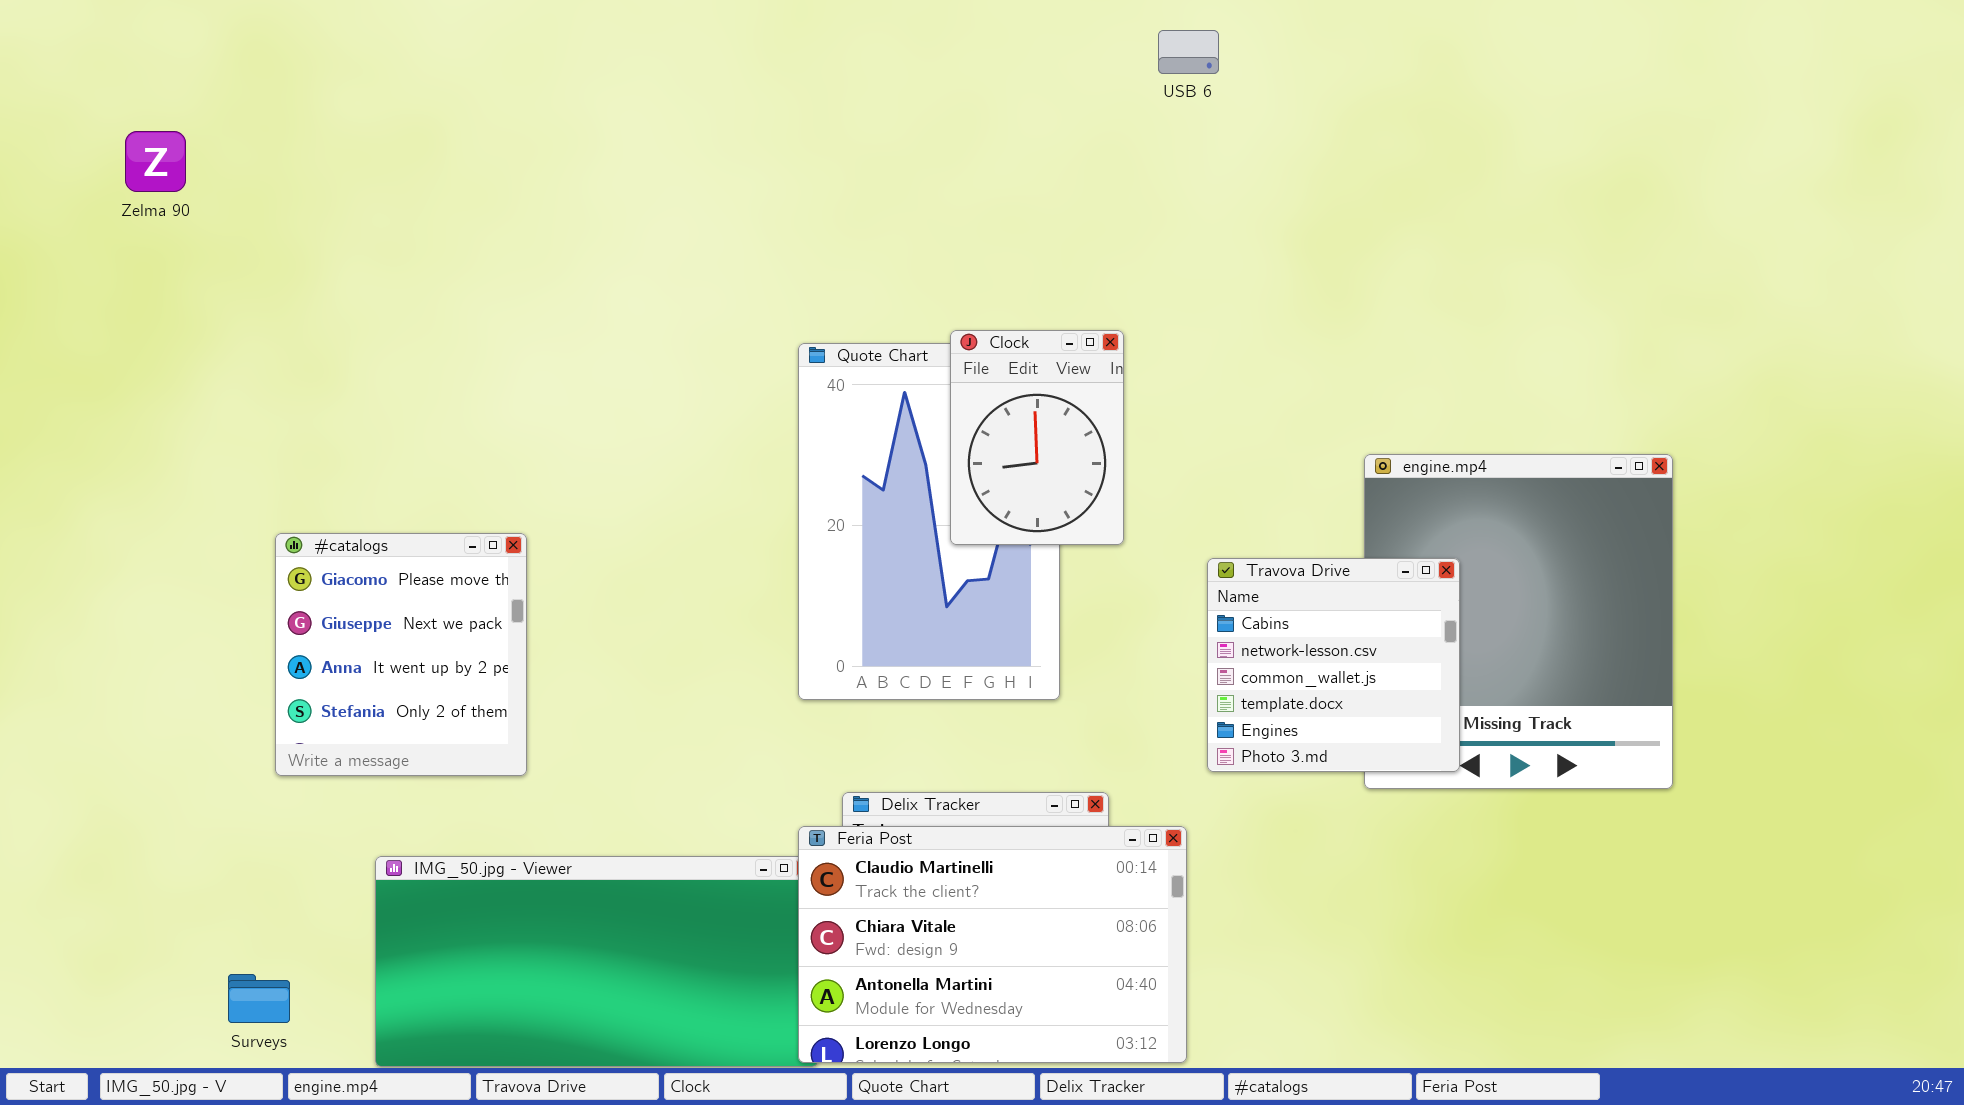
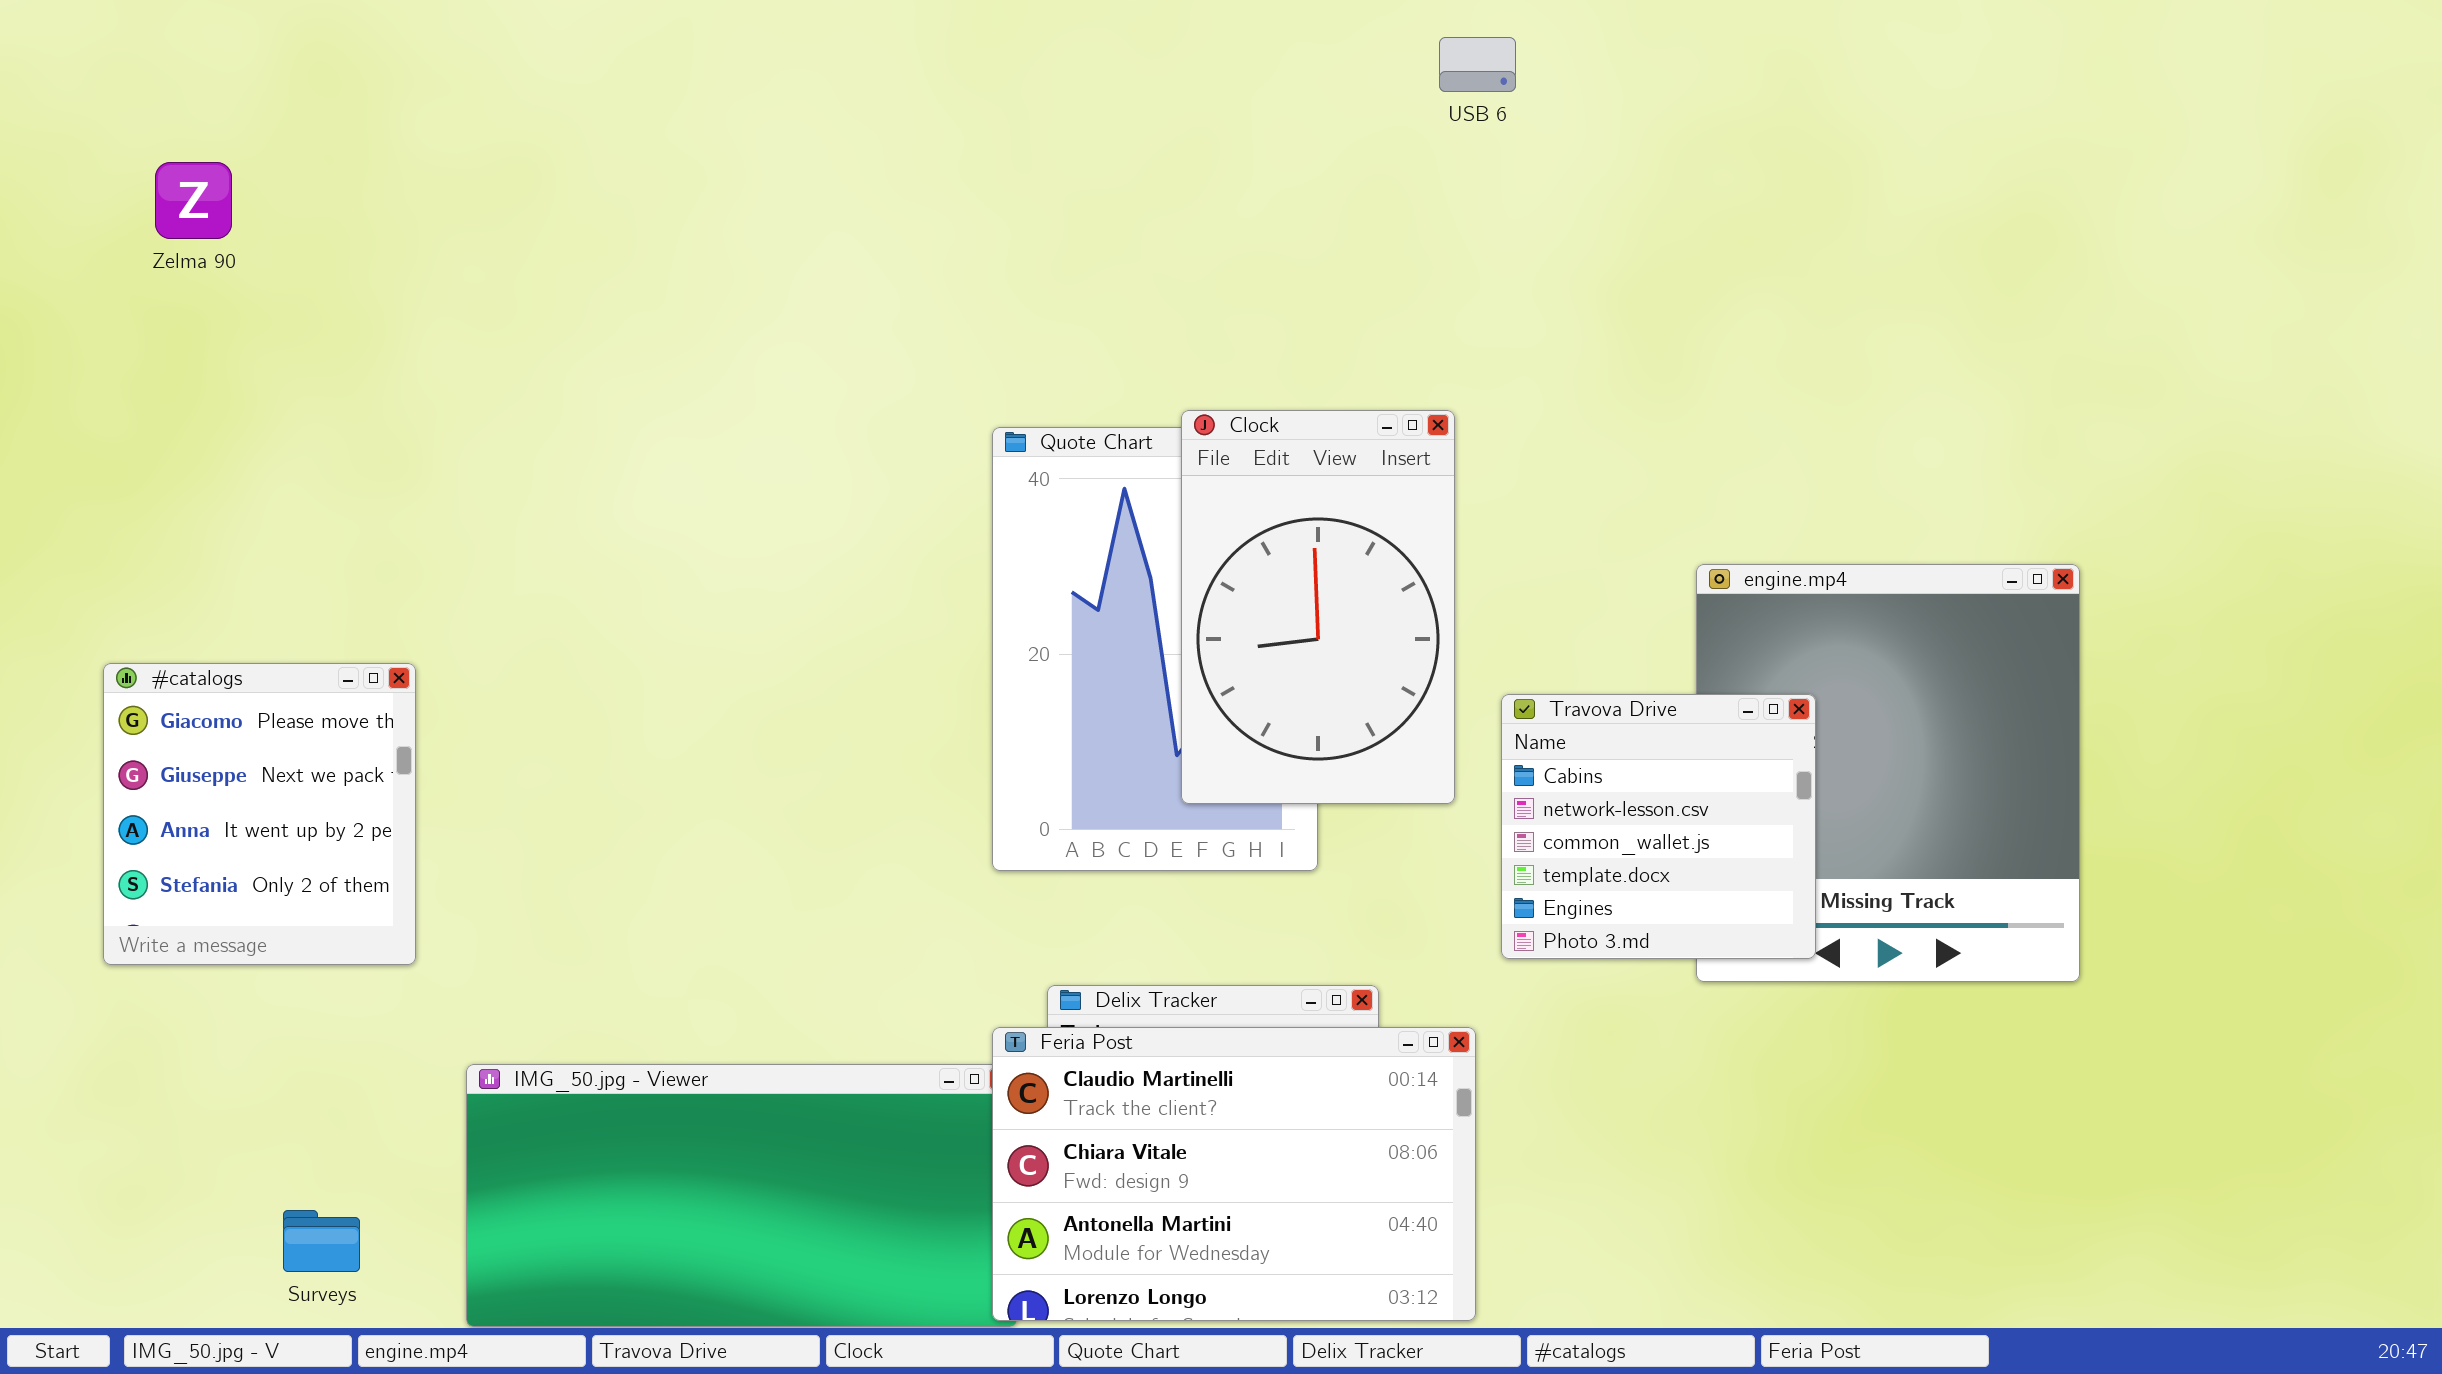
Clock: [950,330,1124,545] -> [1181,410,1455,804], resized
#catalogs: [275,533,527,776] -> [103,663,416,965], moved

